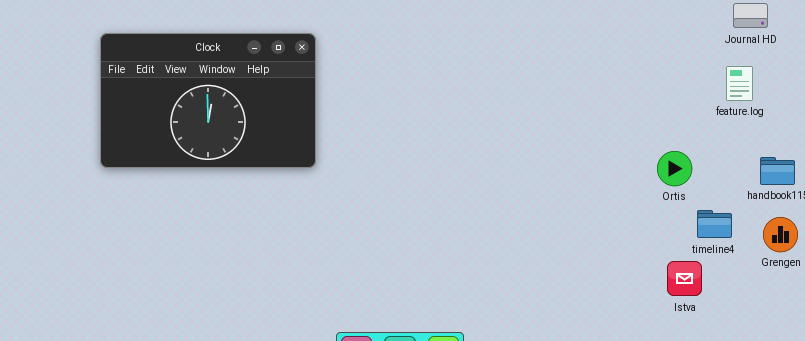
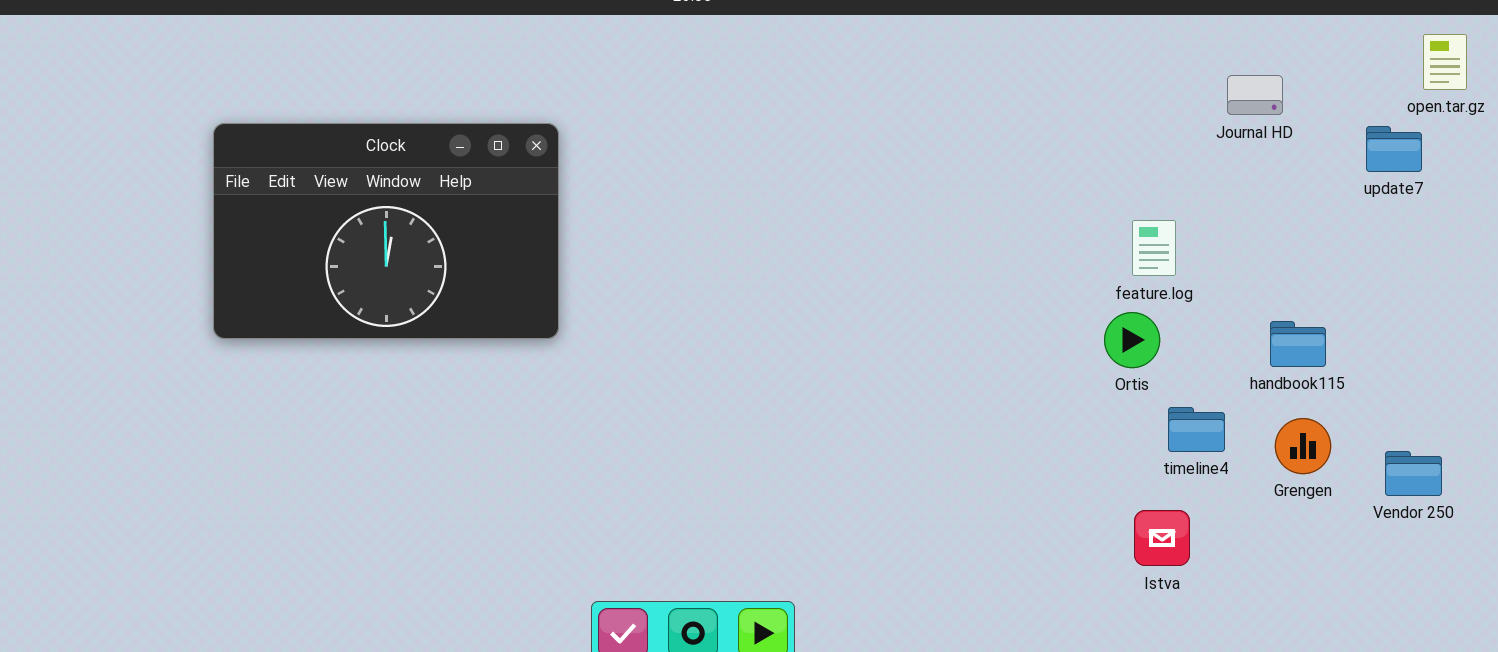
feature.log: [726,66,753,101] -> [1132,220,1176,276], moved
Istva: [667,261,702,296] -> [1134,510,1190,566], moved

